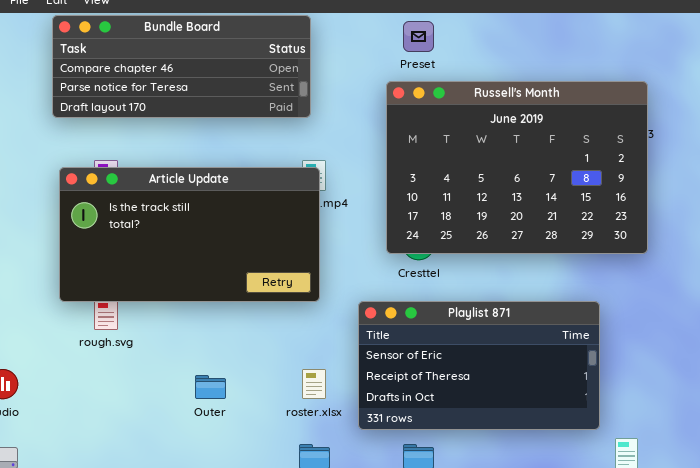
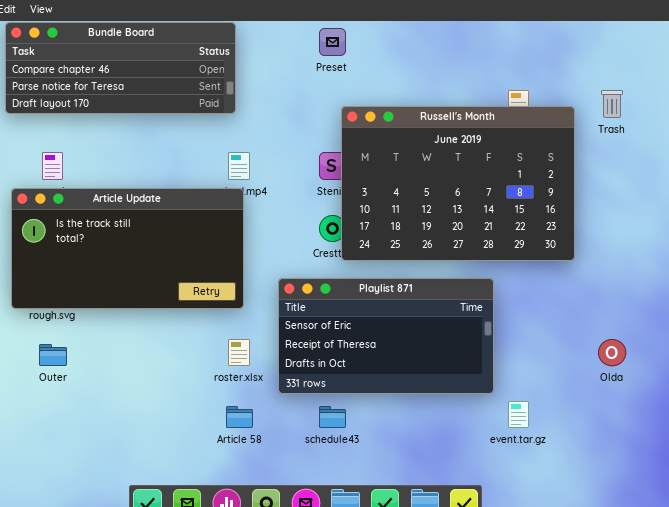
Russell's Month: [386,81,648,254] -> [341,106,575,261], moved
Article Update: [59,167,320,302] -> [11,188,244,309], moved
Outer: [195,375,226,399] -> [39,344,67,366], moved

